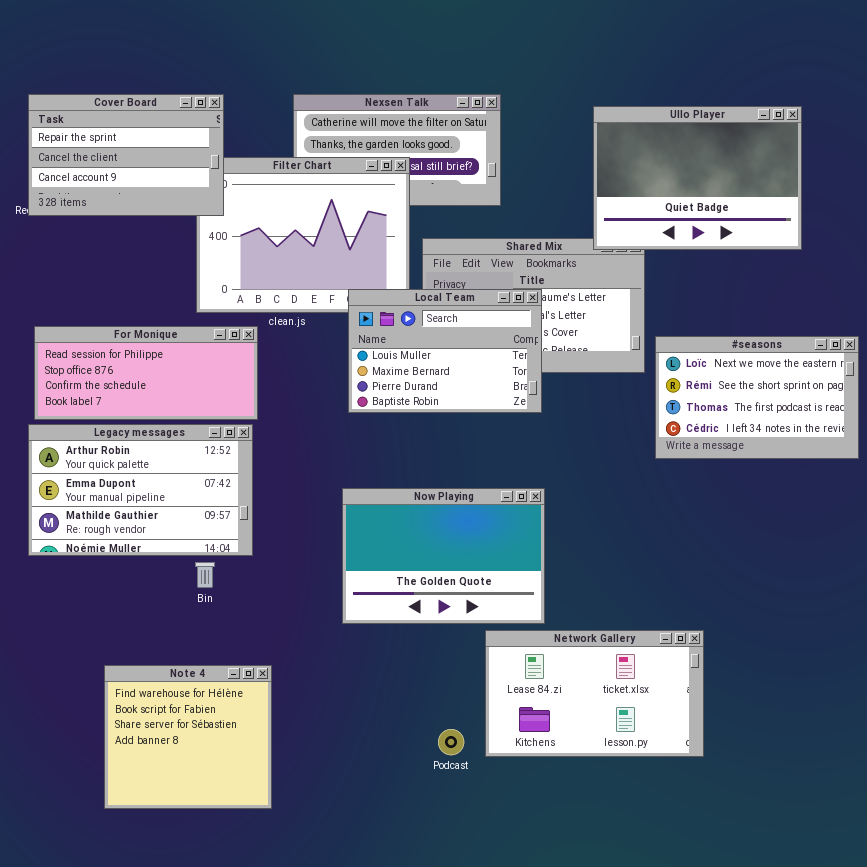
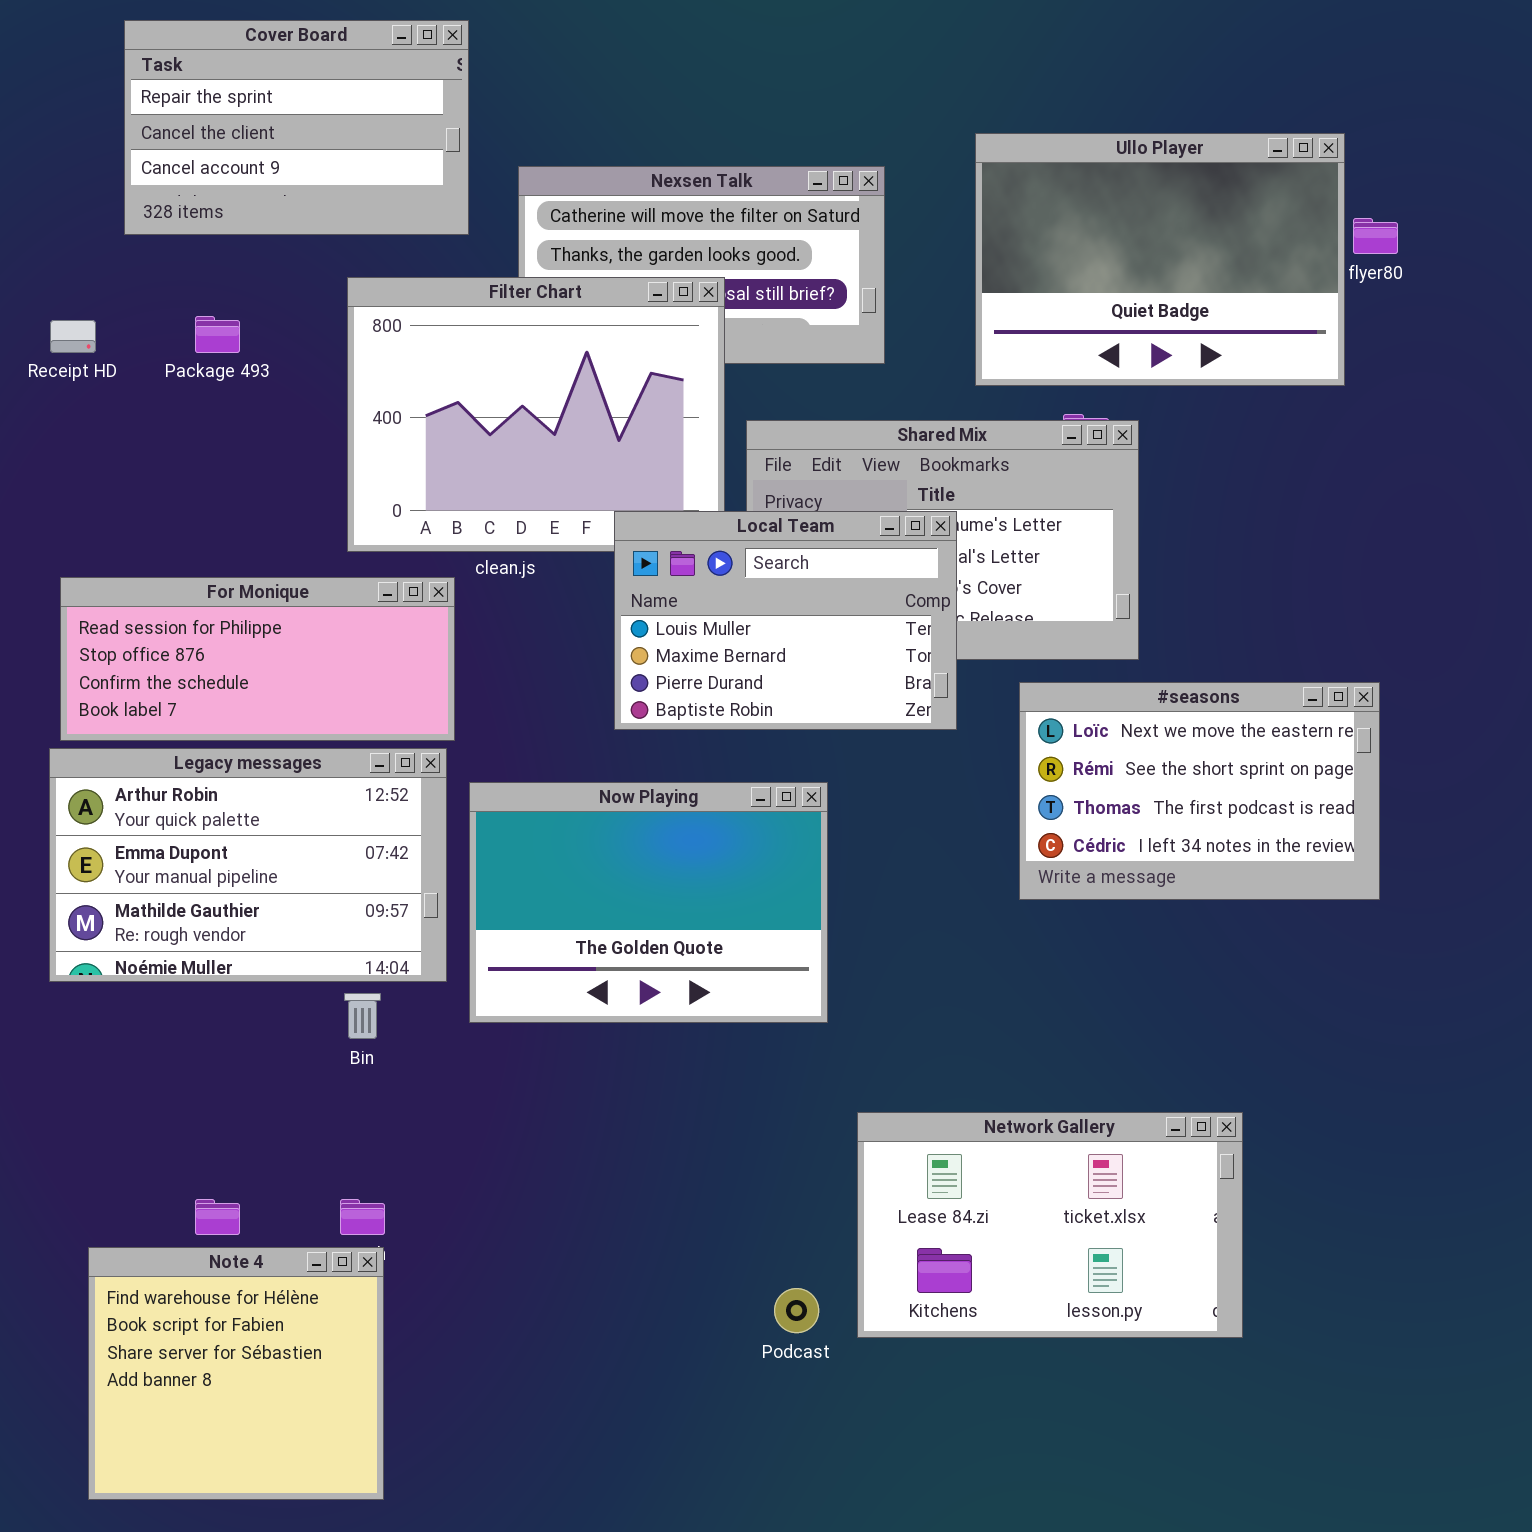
Cover Board: [28,94,224,216] -> [124,20,469,235], moved
Ullo Player: [593,106,802,250] -> [975,133,1345,386], moved
#seasons: [655,336,859,459] -> [1019,682,1380,900], moved
Now Playing: [342,488,545,624] -> [469,782,828,1023], moved
Note 4: [104,665,272,809] -> [88,1247,384,1500], moved

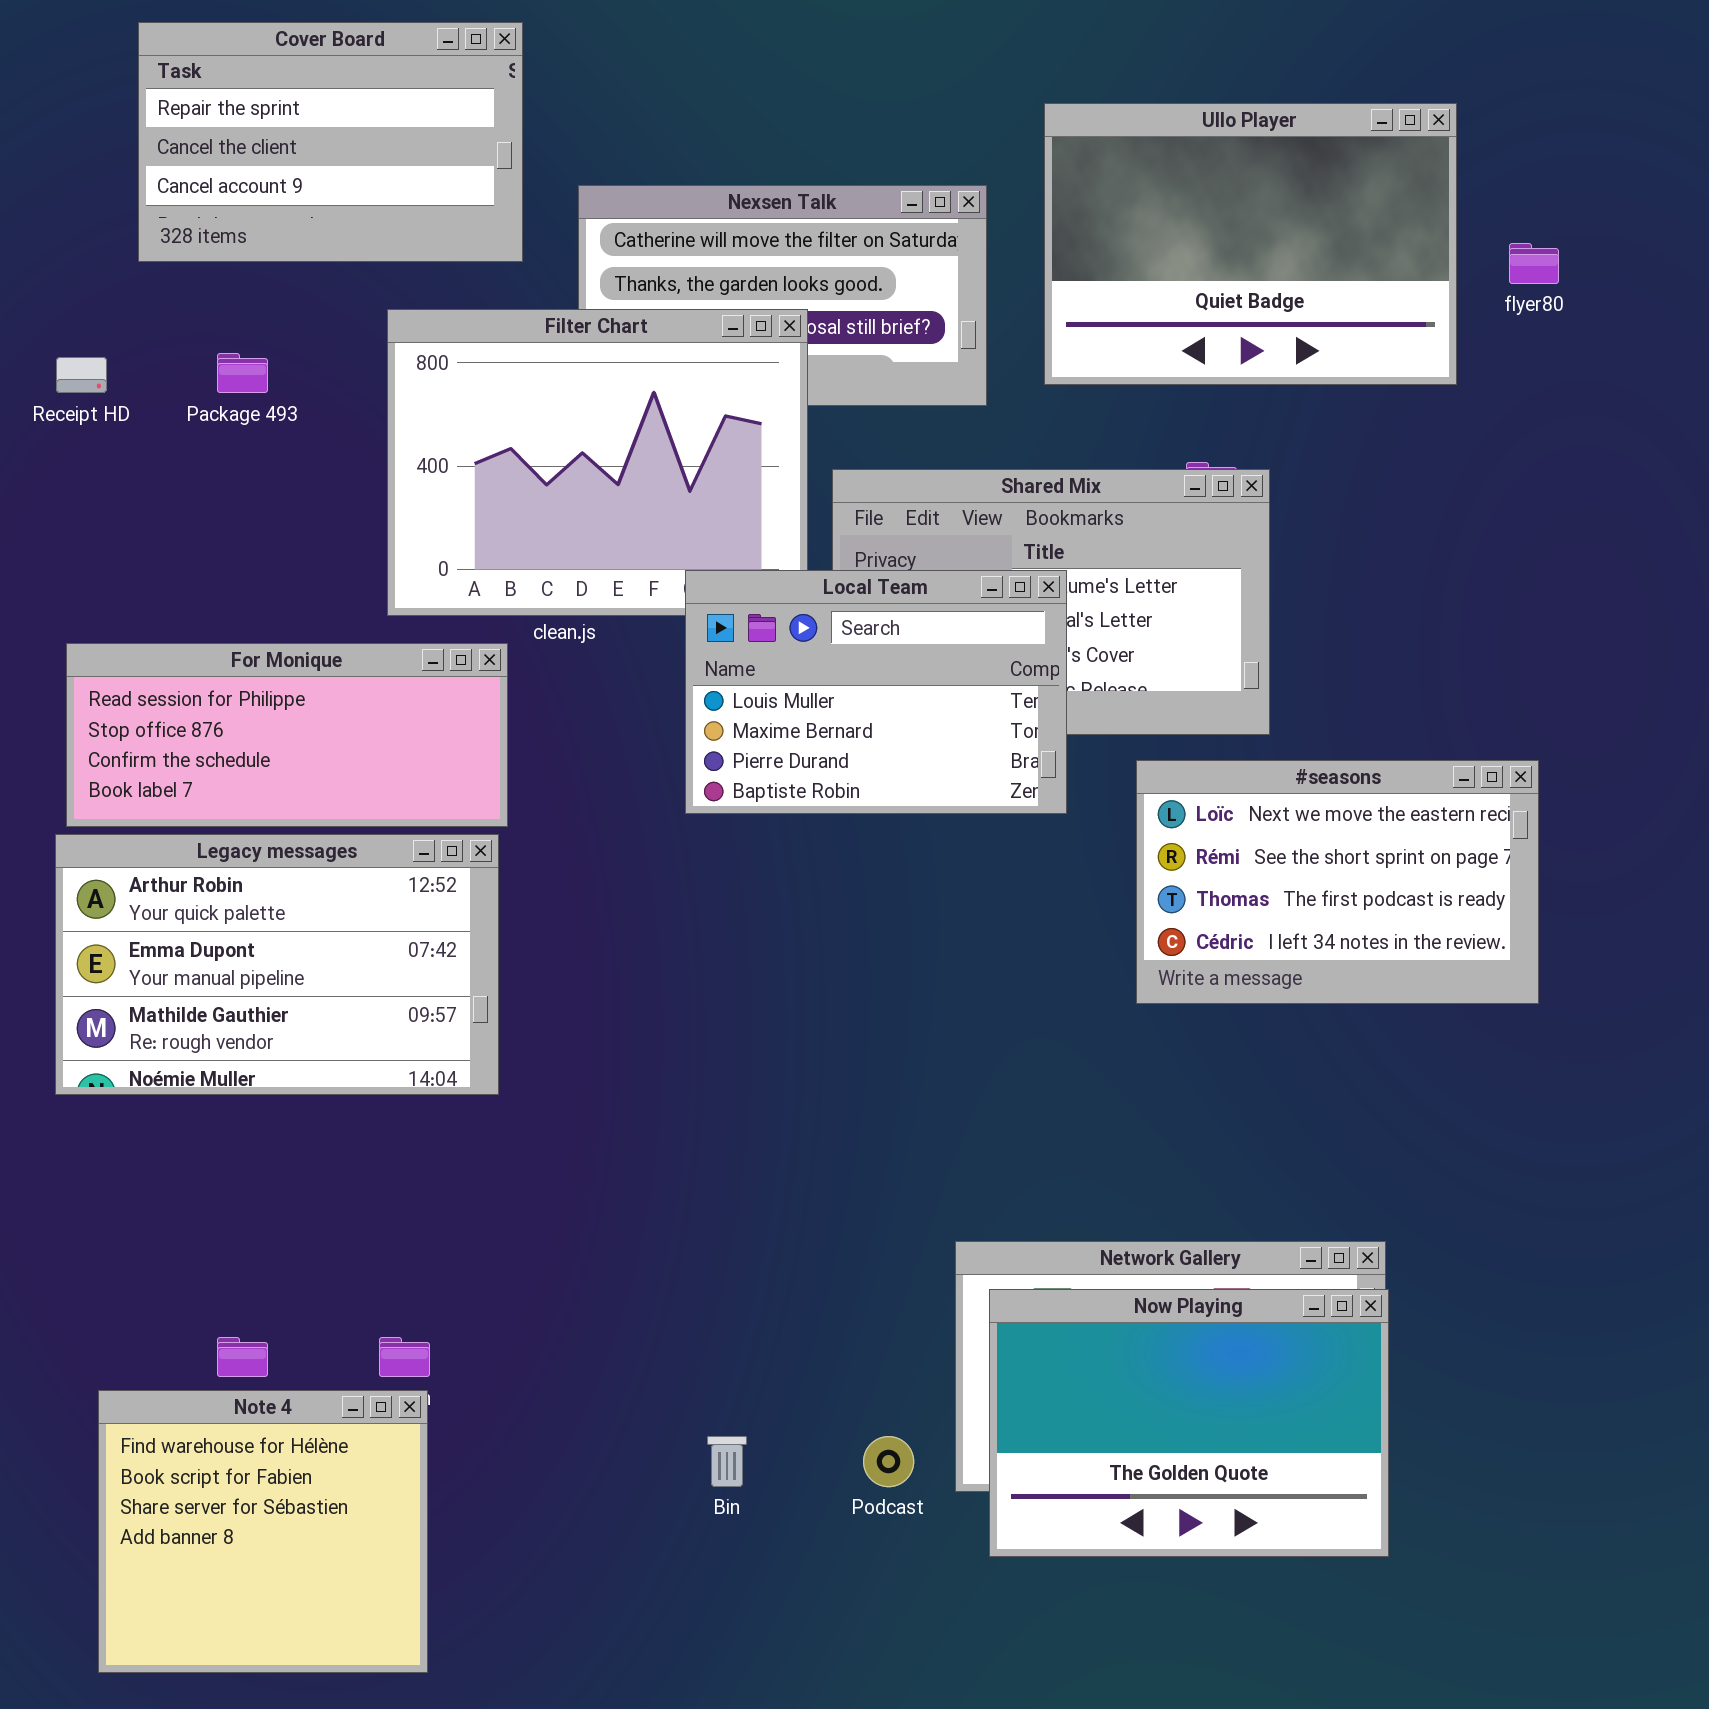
Ullo Player: [975,133,1345,386] -> [1044,103,1457,385], moved
Now Playing: [469,782,828,1023] -> [989,1289,1389,1557], moved
Bin: [344,993,381,1039] -> [707,1436,747,1487], moved

